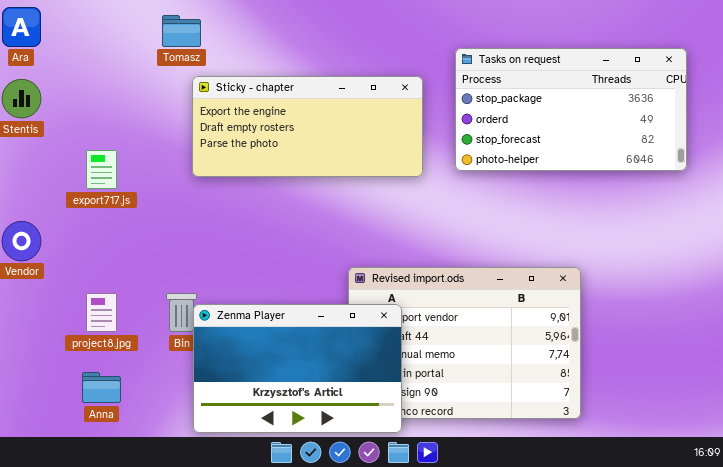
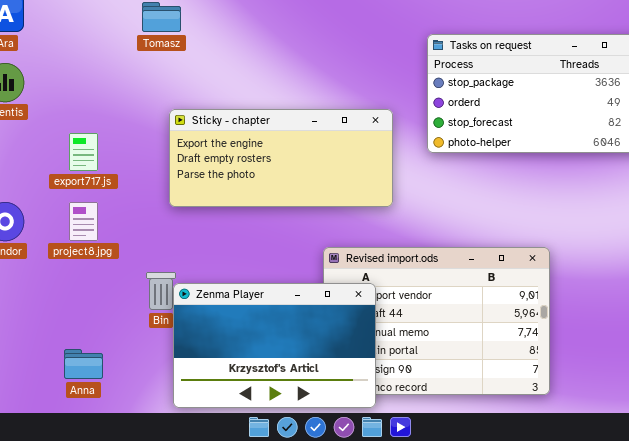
Sticky - chapter: [192,76,423,177] -> [169,109,393,207], moved
project8.jpg: [86,293,117,332] -> [69,202,98,241], moved

